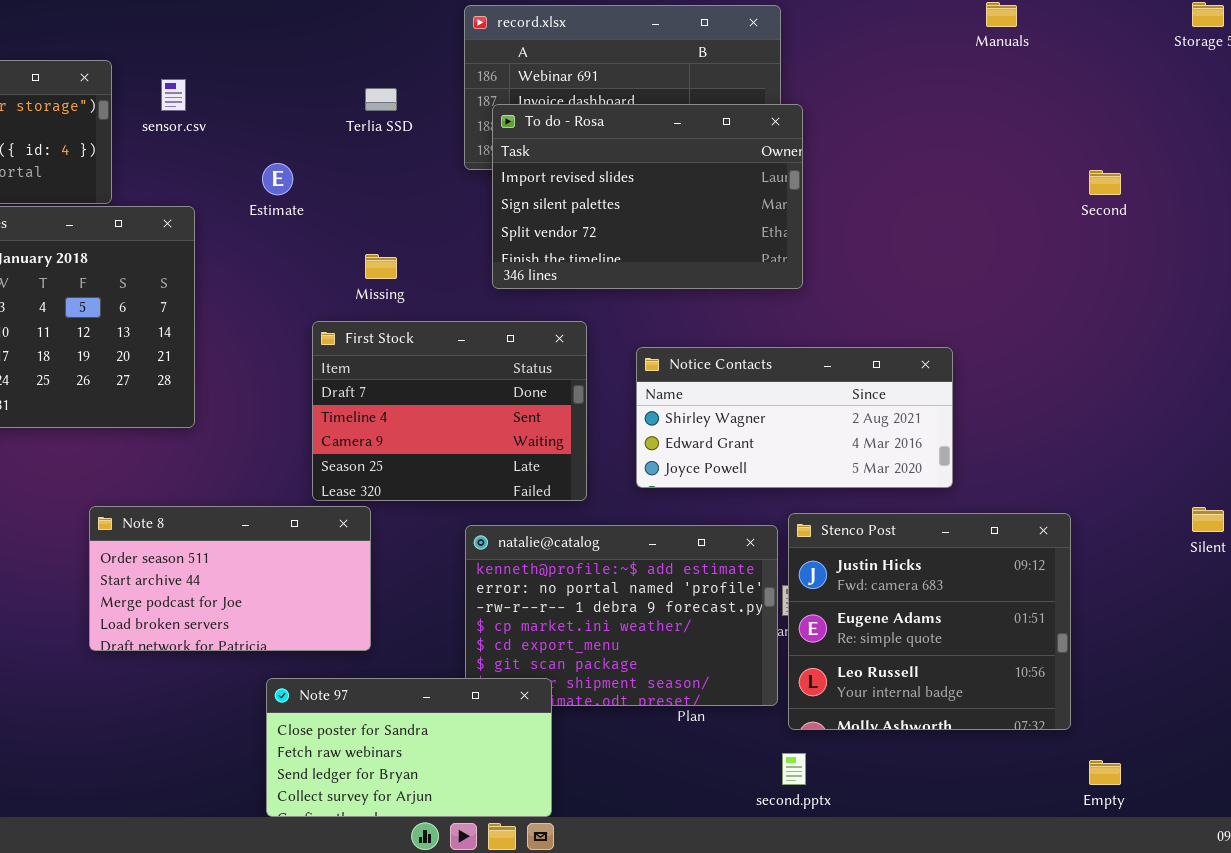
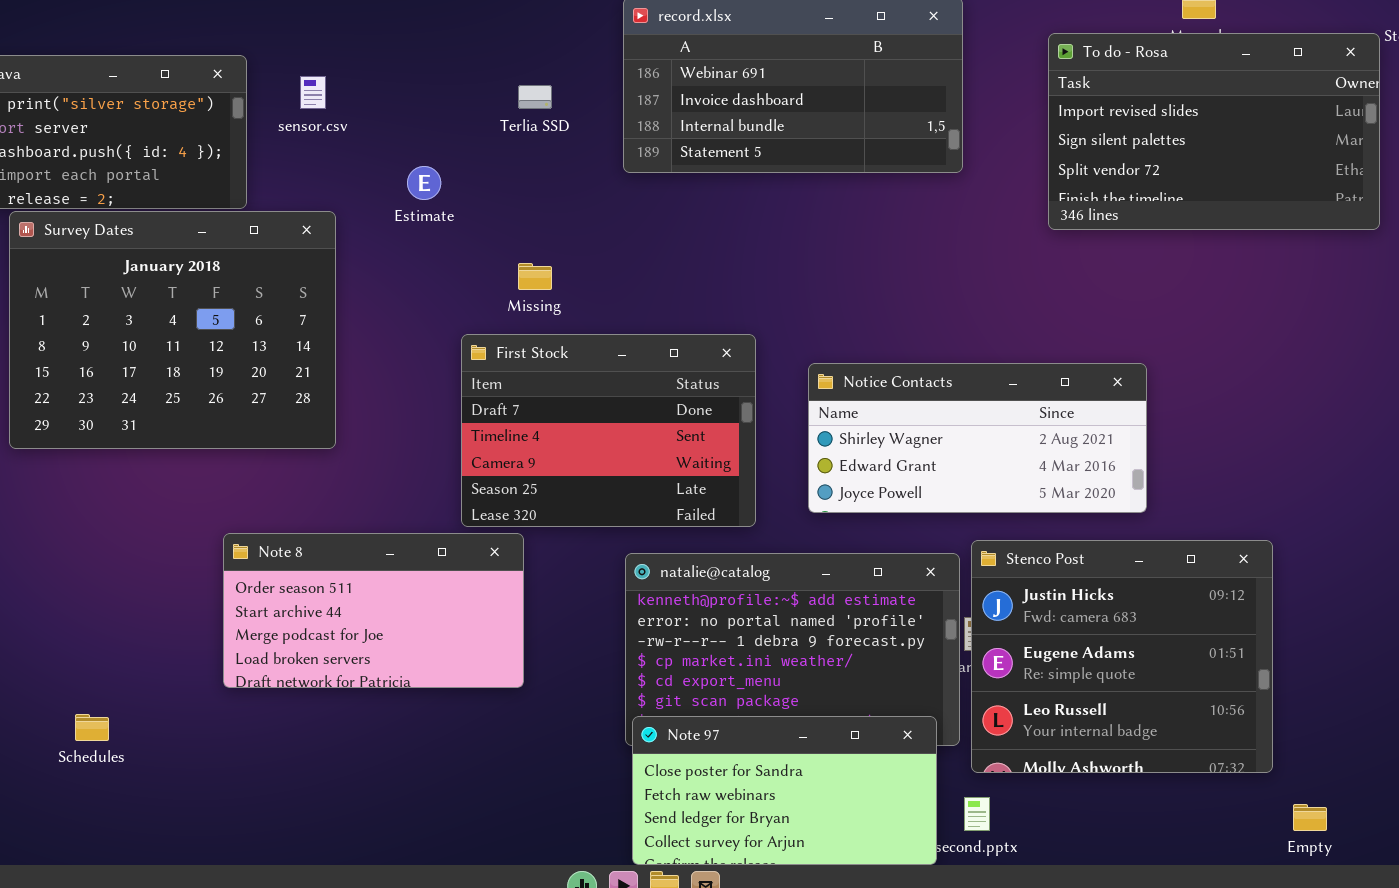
To do - Rosa: [492,104,803,289] -> [1048,33,1380,230], moved
Note 97: [266,678,552,817] -> [632,716,937,865], moved

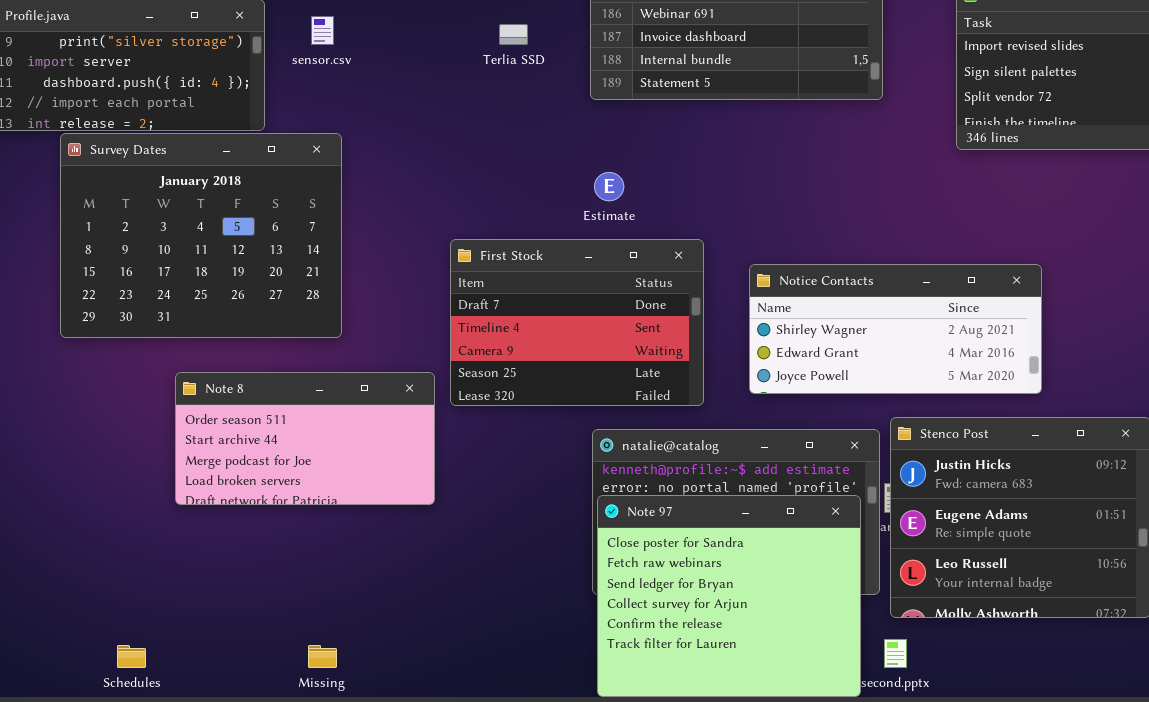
Estimate: [407,166,441,200] -> [594,172,624,201], moved
Missing: [518,263,552,290] -> [308,645,337,668], moved
Note 8: [223,533,524,688] -> [175,372,435,505], moved
Schedules: [75,714,109,741] -> [117,645,146,668], moved
Note 97: [632,716,937,865] -> [597,495,861,697], resized

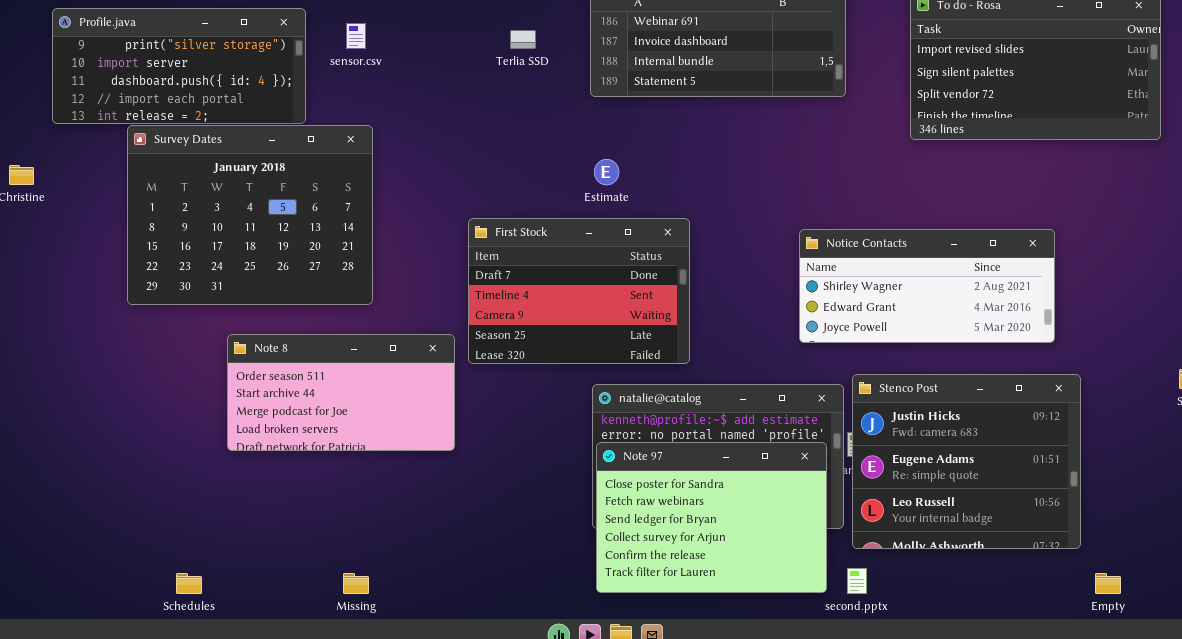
Notice Contacts: [749,264,1042,394] -> [799,229,1055,343], moved
Note 97: [597,495,861,697] -> [596,442,827,593], resized

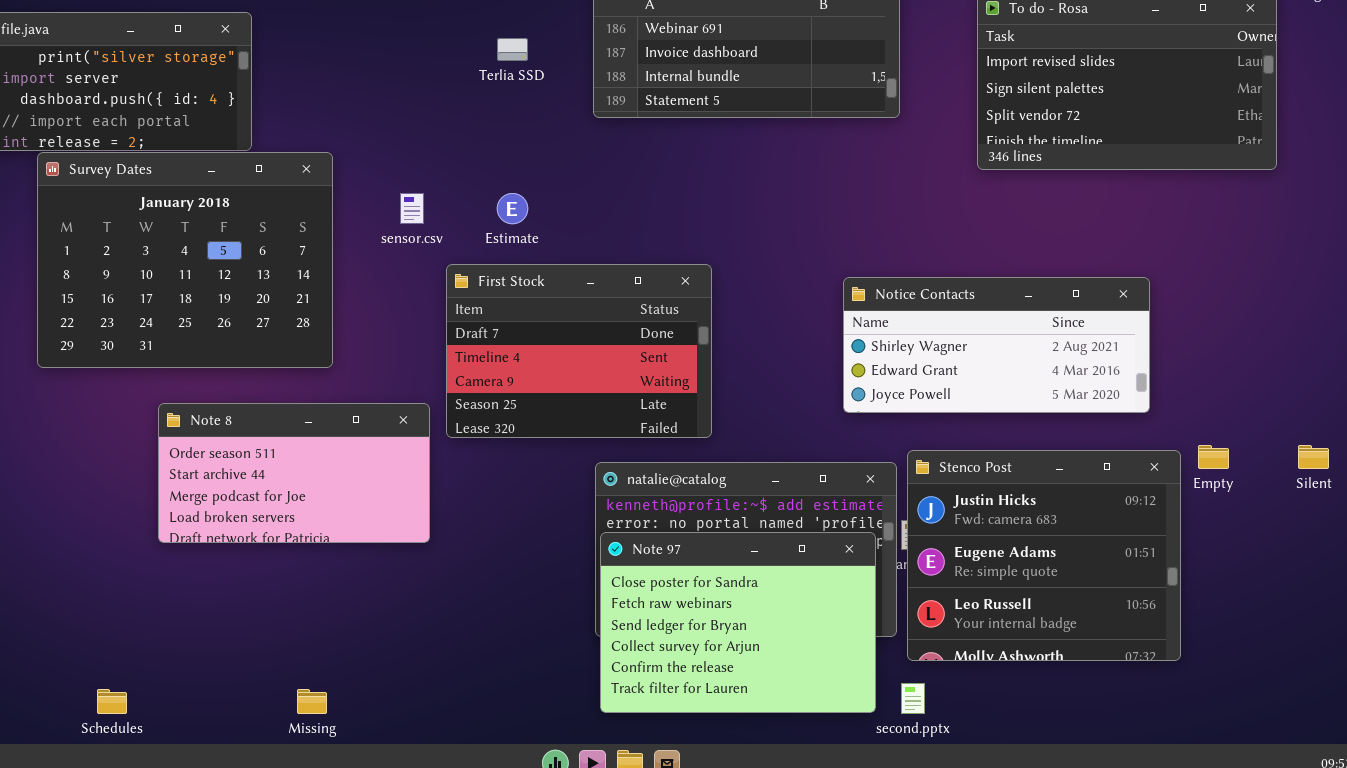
sensor.csv: [346,23,366,49] -> [400,193,424,224], moved
Estimate: [594,159,619,185] -> [497,193,528,224], moved
Empty: [1095,573,1121,594] -> [1198,445,1229,469], moved

